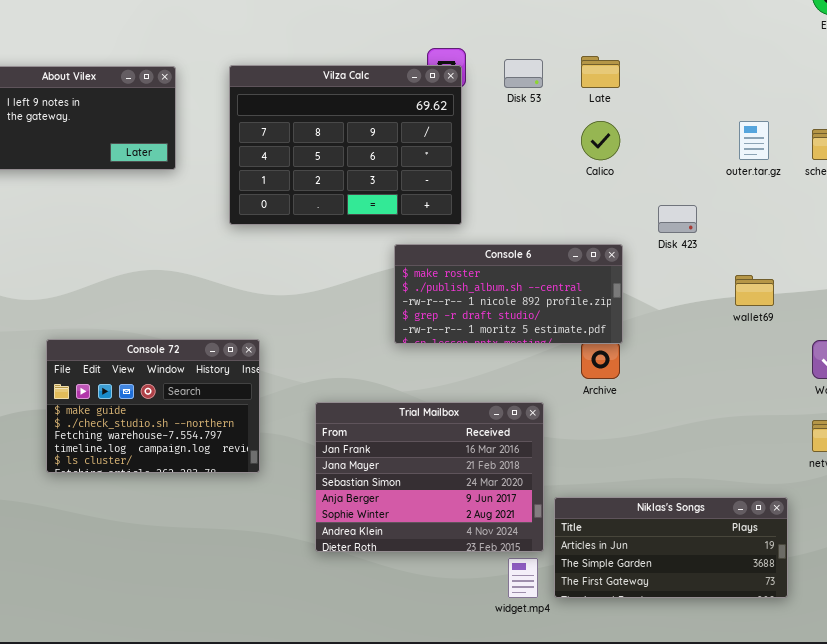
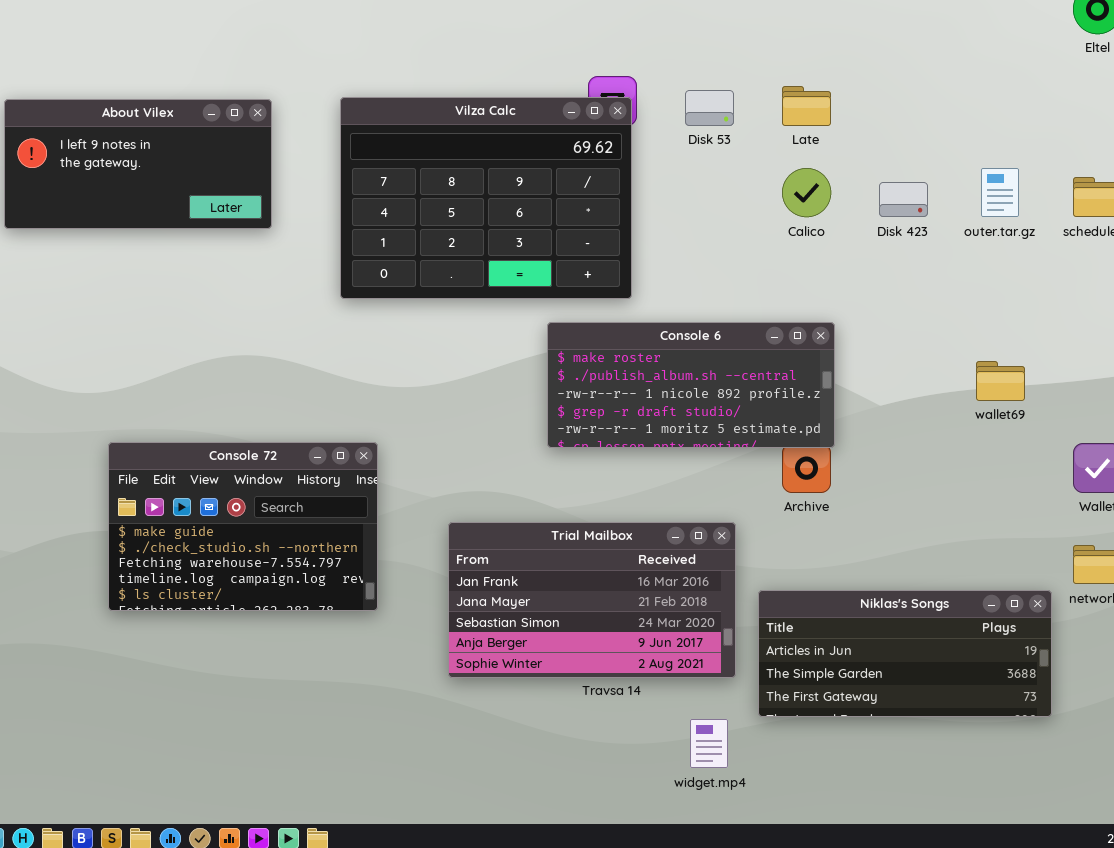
Disk 423: [658,205,697,233] -> [879,182,928,217], moved
Trial Mailbox: [315,402,544,552] -> [448,522,736,678], resized
Niklas's Songs: [554,497,788,598] -> [758,590,1052,717], moved

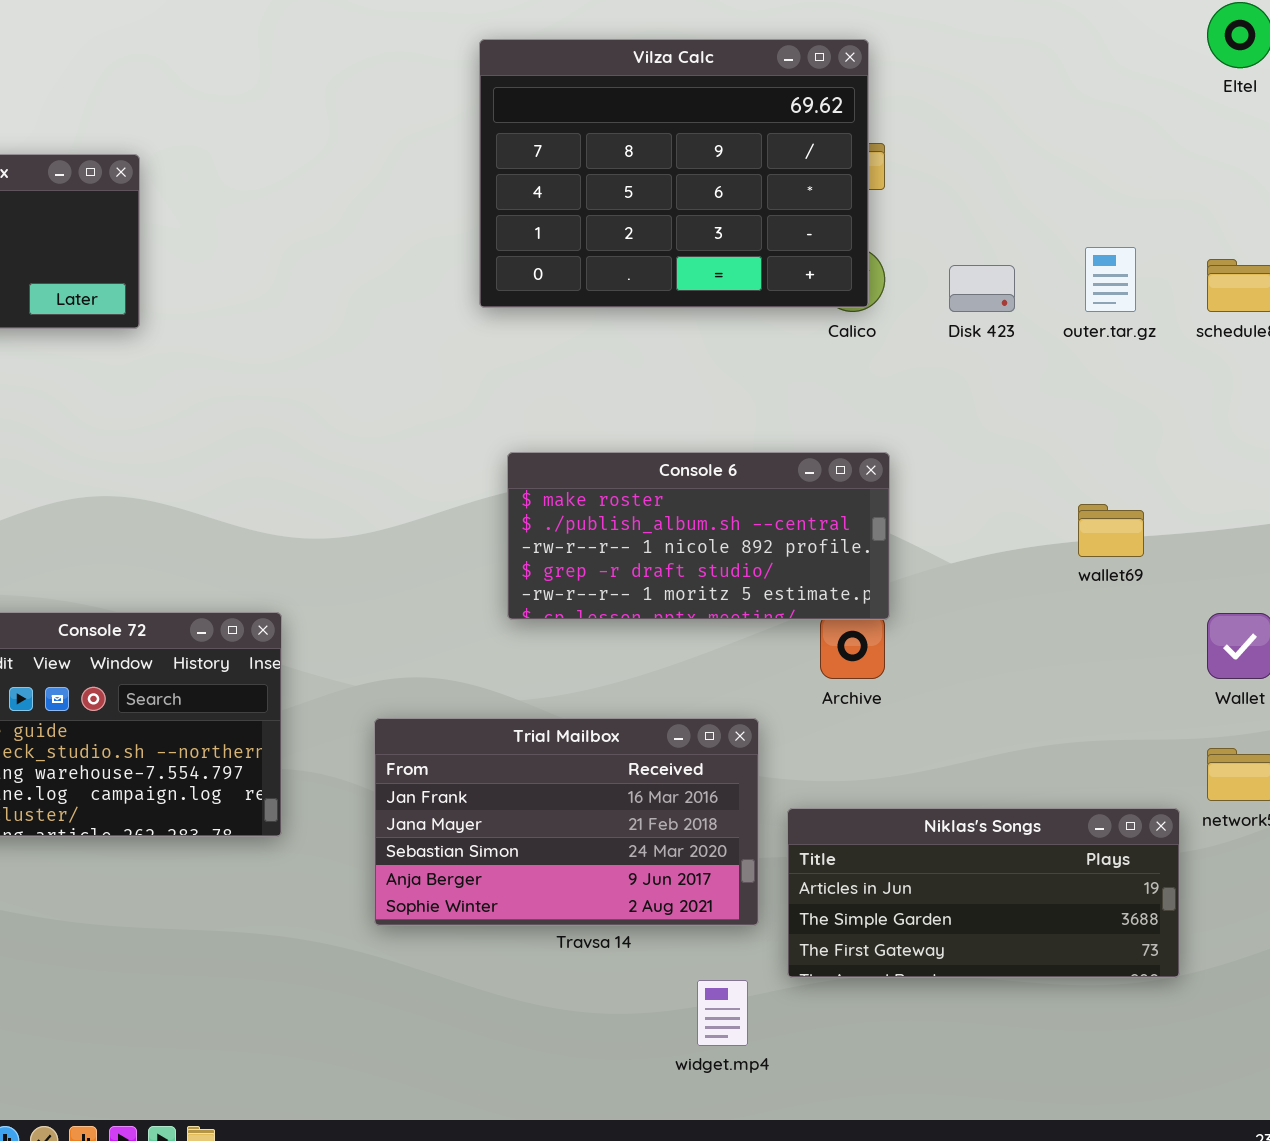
Vilza Calc: [340,97,632,299] -> [479,39,869,308], moved

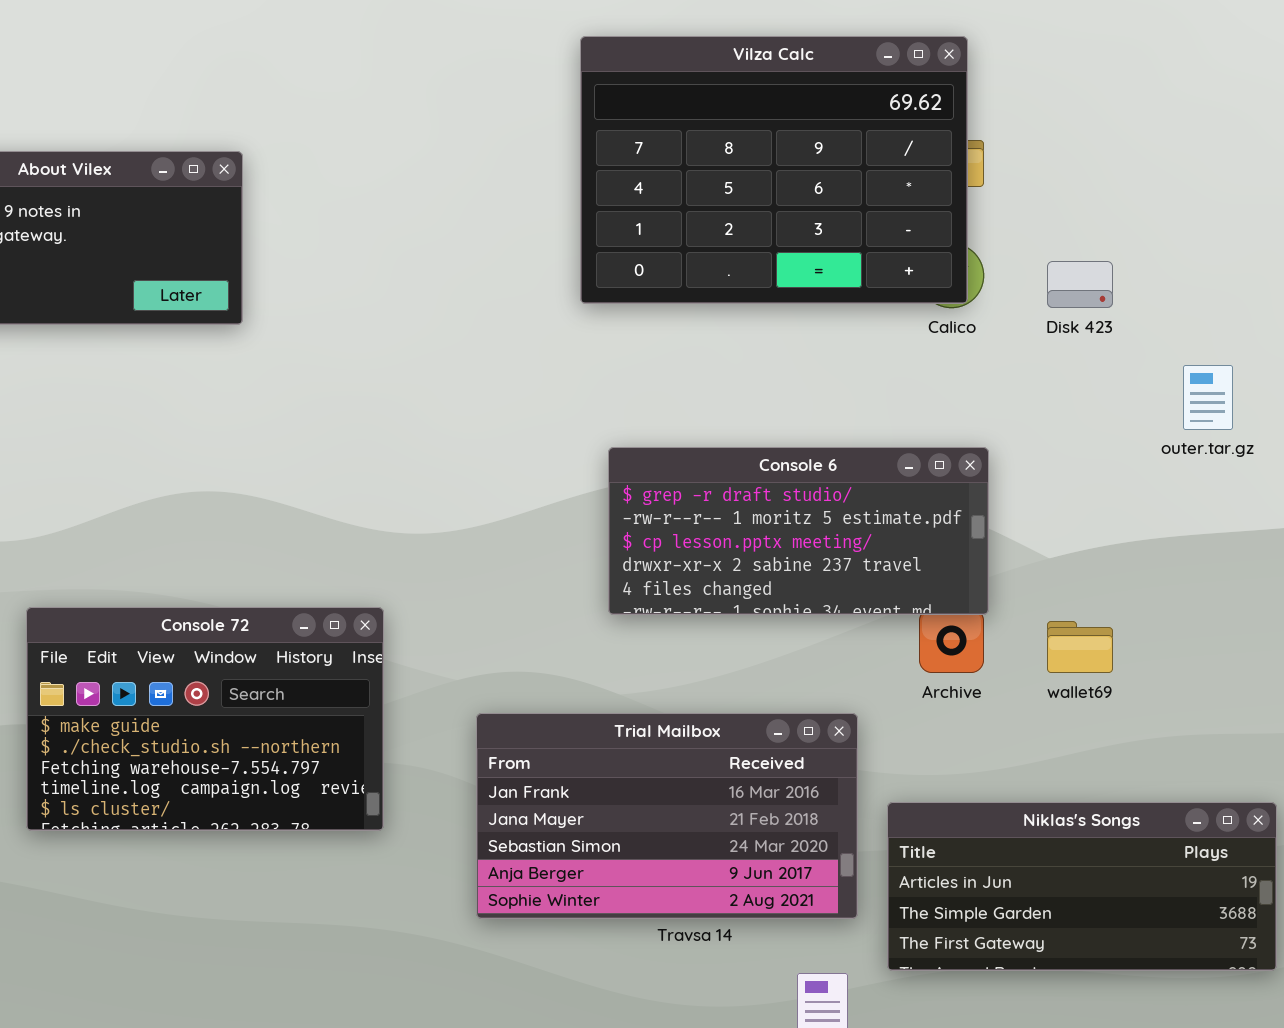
outer.tar.gz: [1085,247,1136,312] -> [1183,365,1233,430], moved
Console 6: [507,452,890,620] -> [608,447,989,615], scrolled down 3 rows
wallet69: [1078,504,1144,557] -> [1047,621,1113,673], moved

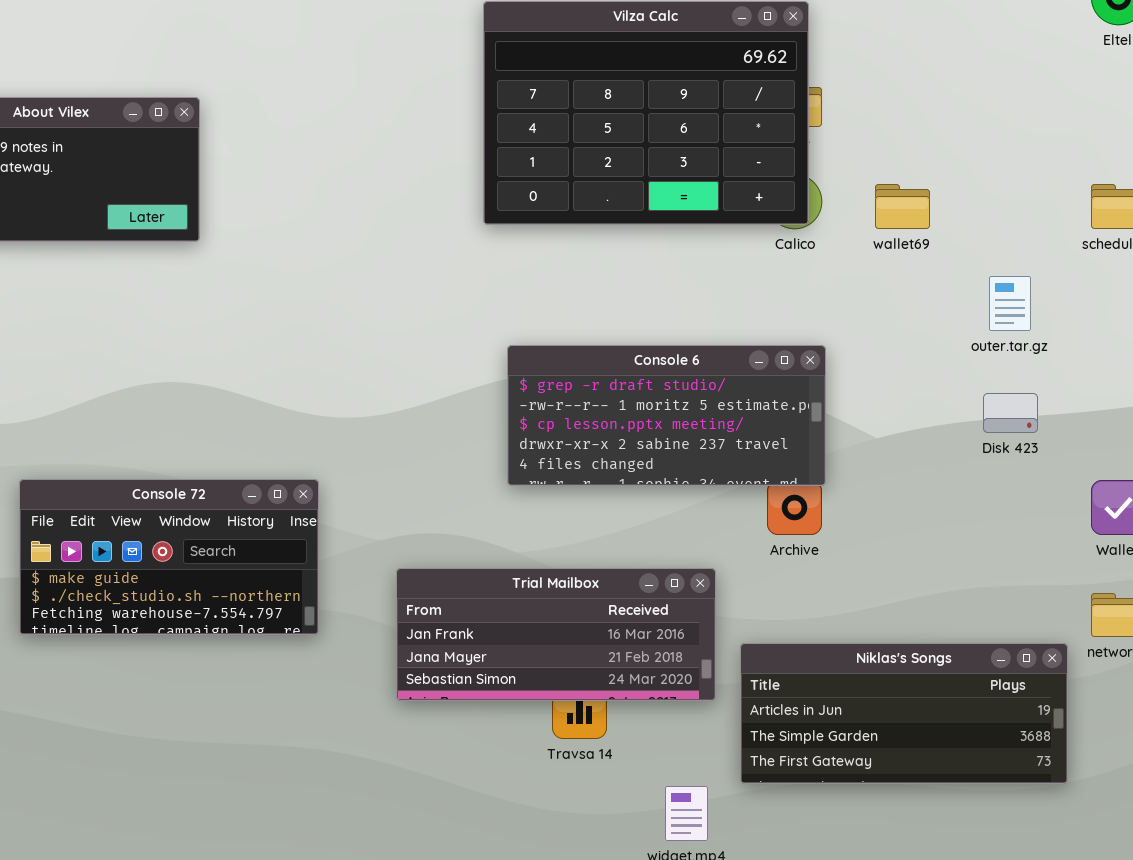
Disk 423: [1047,261,1113,308] -> [983,393,1038,433], moved
Console 72: [26,607,384,831] -> [19,479,319,635], resized
wallet69: [1047,621,1113,673] -> [875,184,930,229], moved
Trial Mailbox: [476,713,858,919] -> [396,568,716,701], resized

